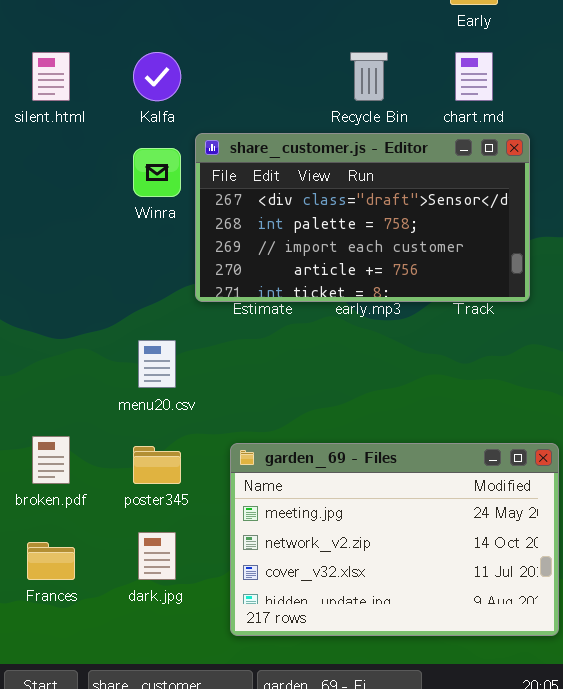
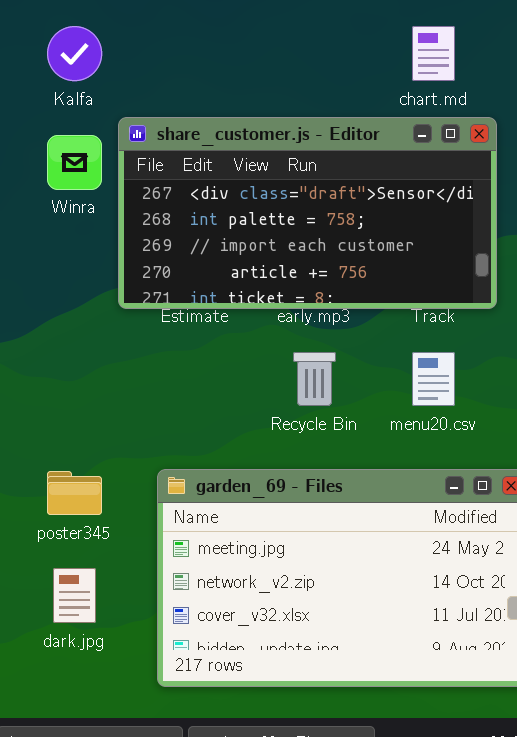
Recycle Bin: [350,52,388,101] -> [293,352,336,406], moved
menu20.csv: [138,340,176,388] -> [412,352,455,406], moved

